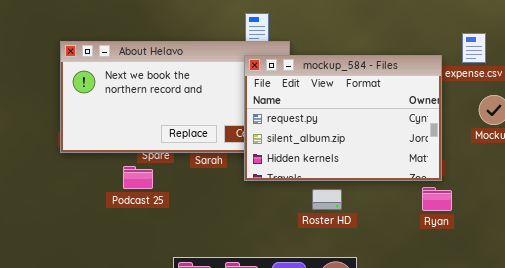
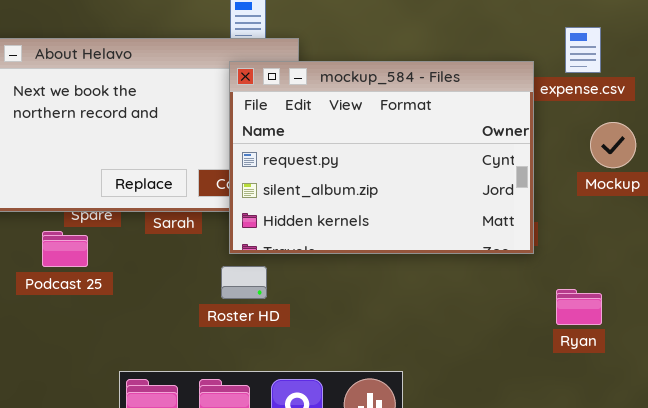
Ryan: [422,187,452,211] -> [556,289,602,325], moved
Roster HD: [312,189,342,210] -> [221,266,267,299], moved

